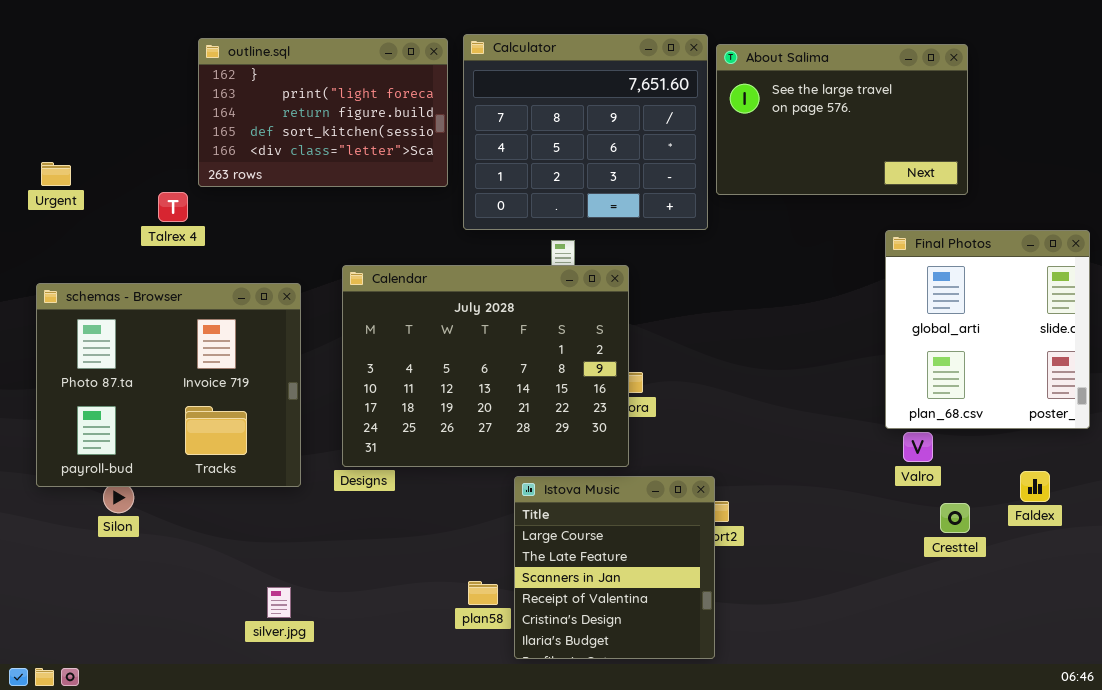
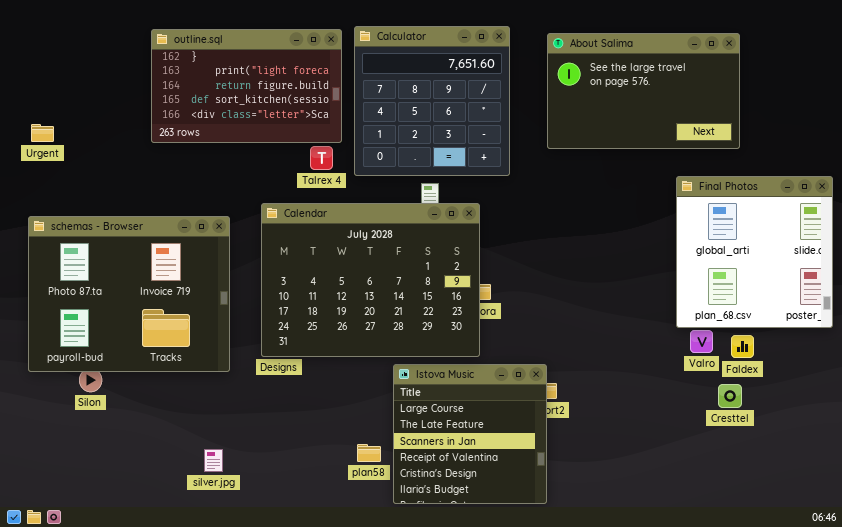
Calculator: [463,34,708,230] -> [354,26,510,176], resized
Talrex 4: [158,192,188,222] -> [310,146,333,170], moved
Faldex: [1020,471,1050,502] -> [731,335,754,358], moved

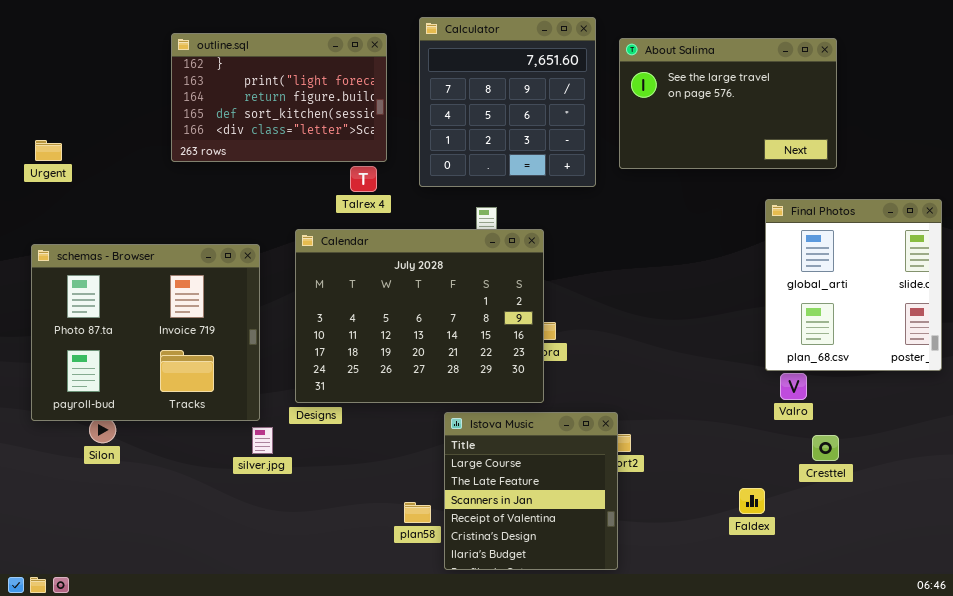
Calculator: [354,26,510,176] -> [419,17,596,187], moved
Faldex: [731,335,754,358] -> [739,488,765,514], moved
silver.jpg: [204,449,223,472] -> [252,427,273,454], moved

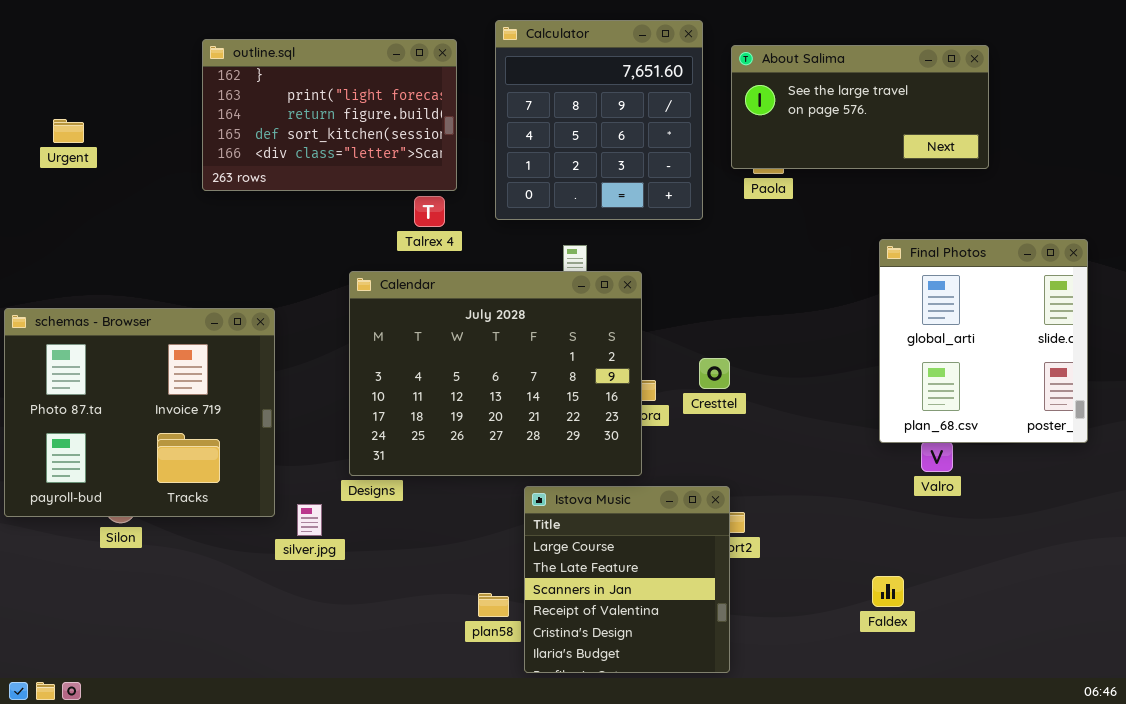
About Salima: [619,38,837,169] -> [731,45,989,169], resized
Urgent: [35,140,62,161] -> [53,119,84,143], moved
Final Photos: [765,199,942,371] -> [879,239,1088,443], moved
schemas - Browser: [31,244,260,421] -> [4,308,275,517], moved
Cresttel: [812,435,839,461] -> [699,358,730,389], moved

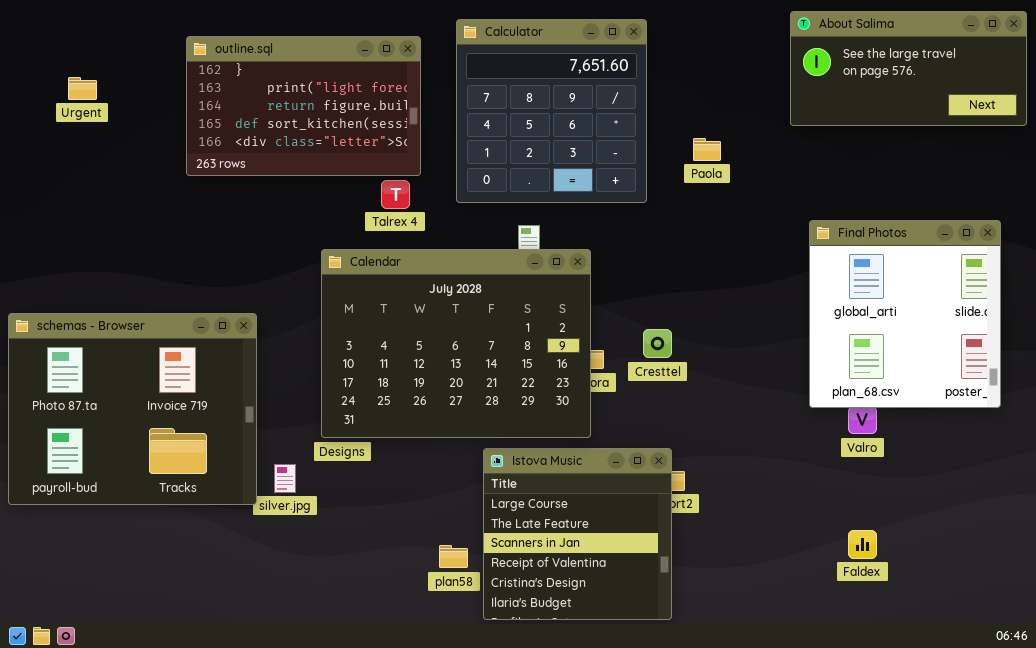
About Salima: [731,45,989,169] -> [790,11,1027,126], moved
Urgent: [53,119,84,143] -> [68,77,97,100], moved
schemas - Browser: [4,308,275,517] -> [8,313,257,505], moved
Faldex: [872,576,904,607] -> [848,530,877,559], moved

